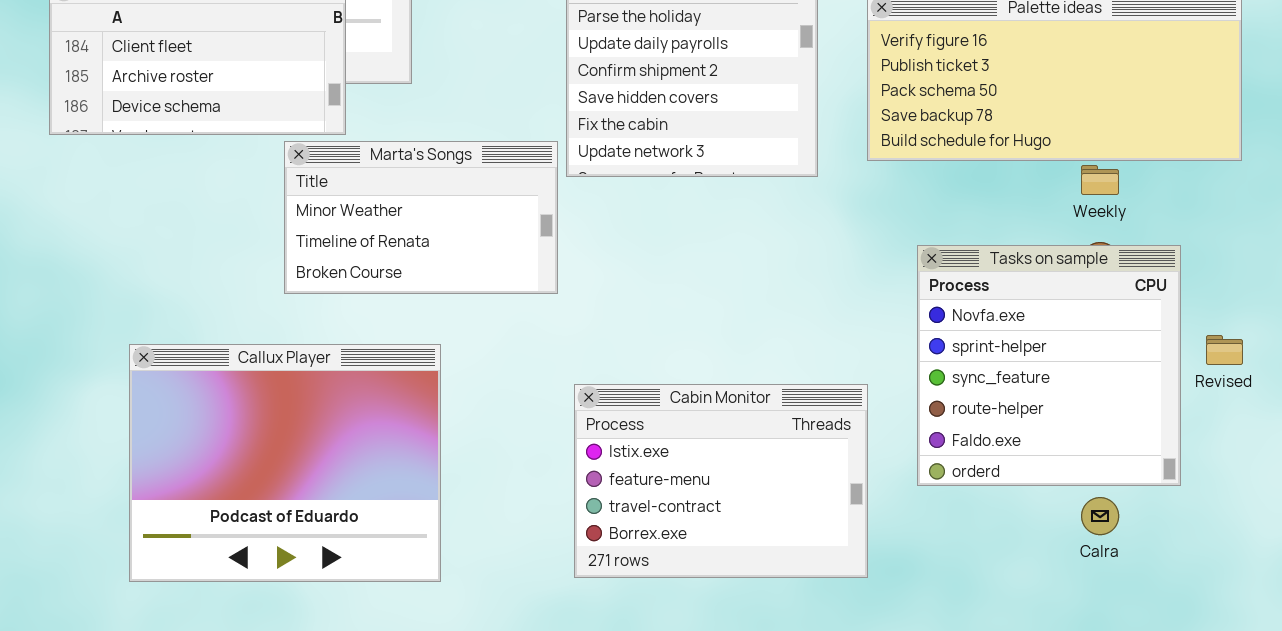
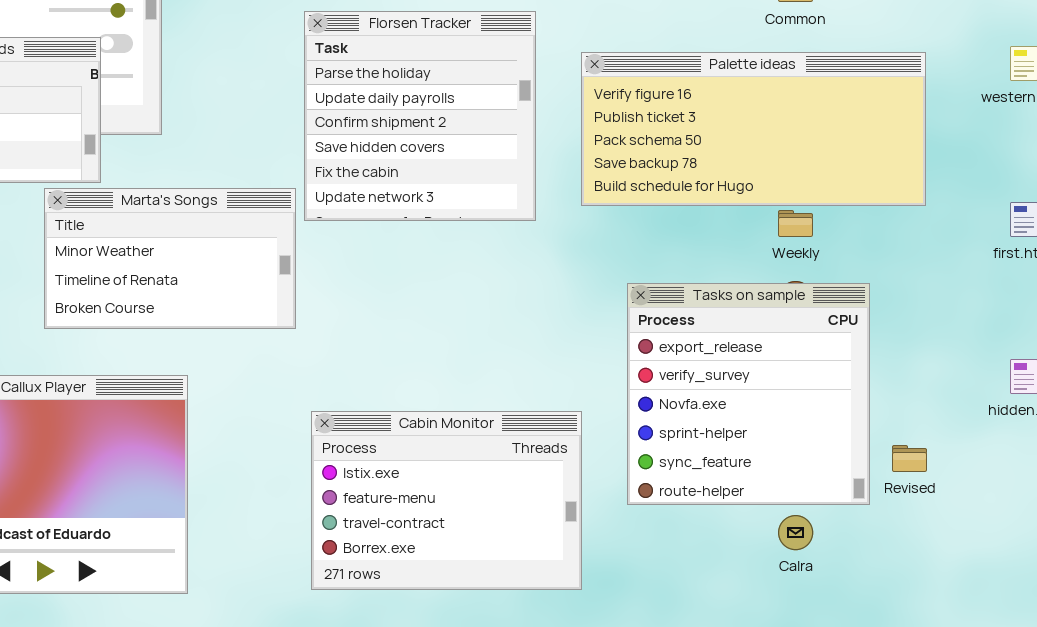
Tasks on sample: [917,245,1181,486] -> [627,283,870,505], scrolled up 2 rows
Revised: [1206,335,1243,365] -> [892,445,927,472], moved

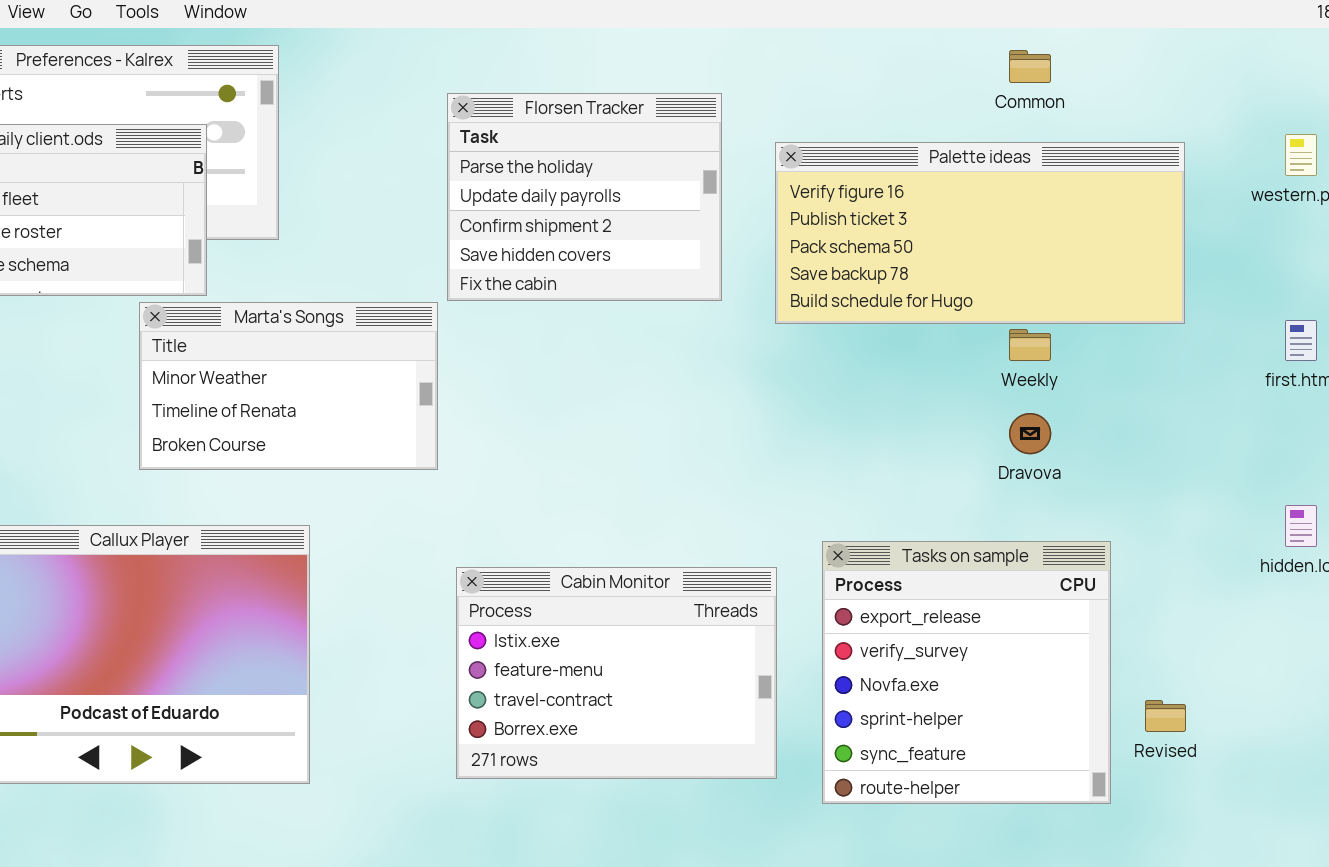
Florsen Tracker: [304,11,536,221] -> [447,93,722,301], resized
Tasks on sample: [627,283,870,505] -> [822,541,1111,804], moved
Revised: [892,445,927,472] -> [1145,700,1186,732], moved

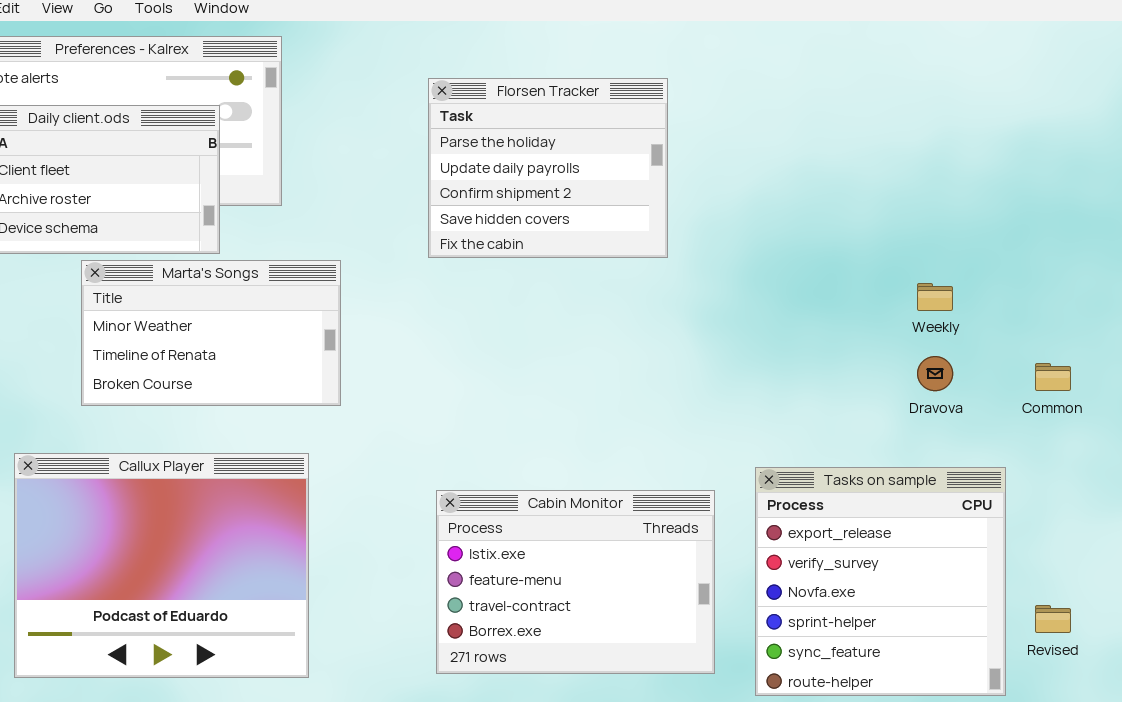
Common: [1009,50,1051,83] -> [1035,363,1071,391], moved
Palette ideas: [775,142,1185,324] -> none, closed
Marta's Songs: [139,302,438,470] -> [81,260,341,406], moved

